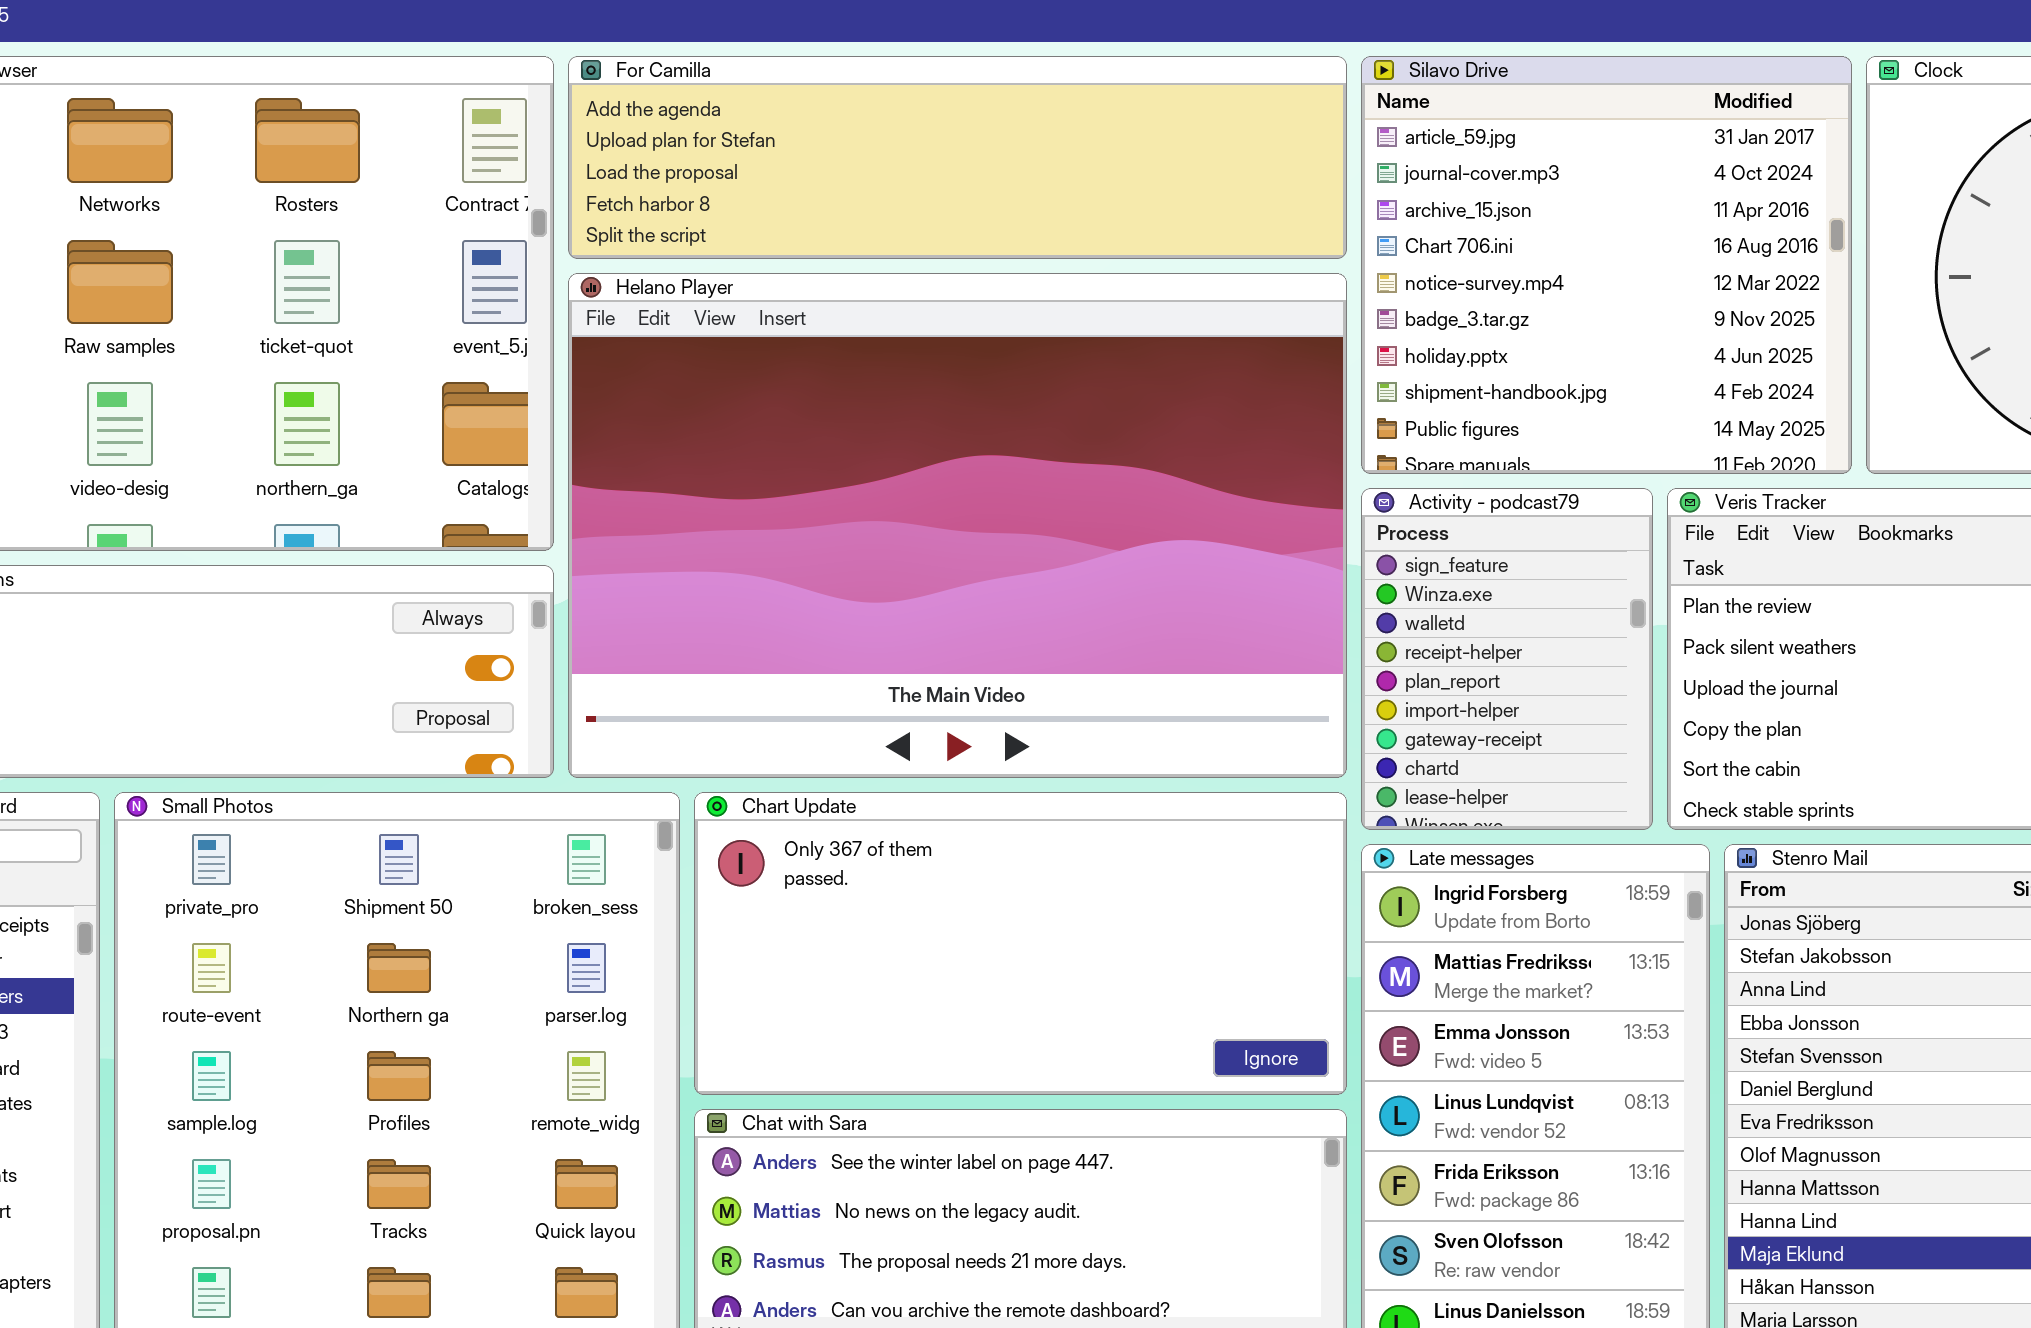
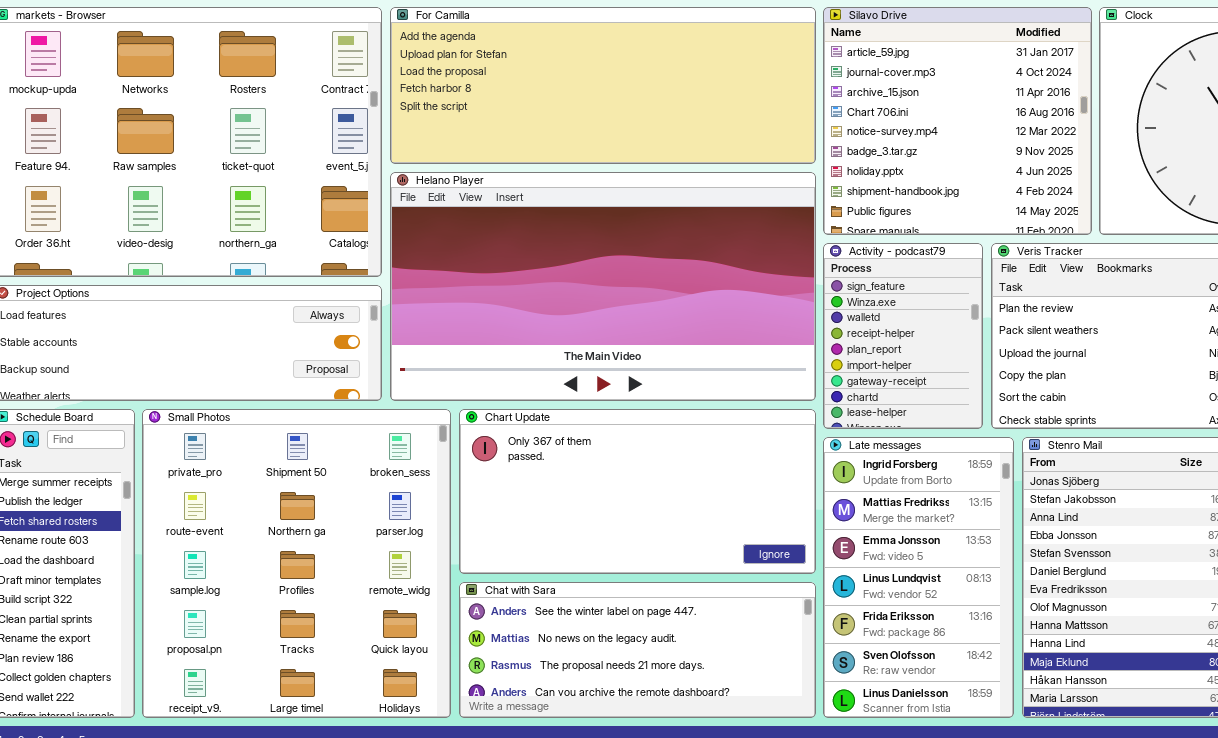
For Camilla: [568,56,1347,259] -> [390,7,816,164], resized
Helano Player: [568,273,1347,778] -> [390,172,816,401], resized

